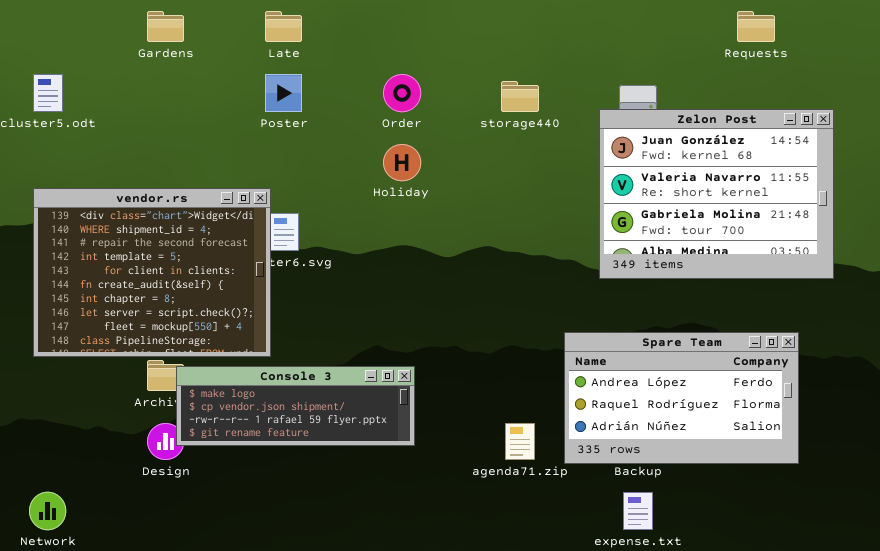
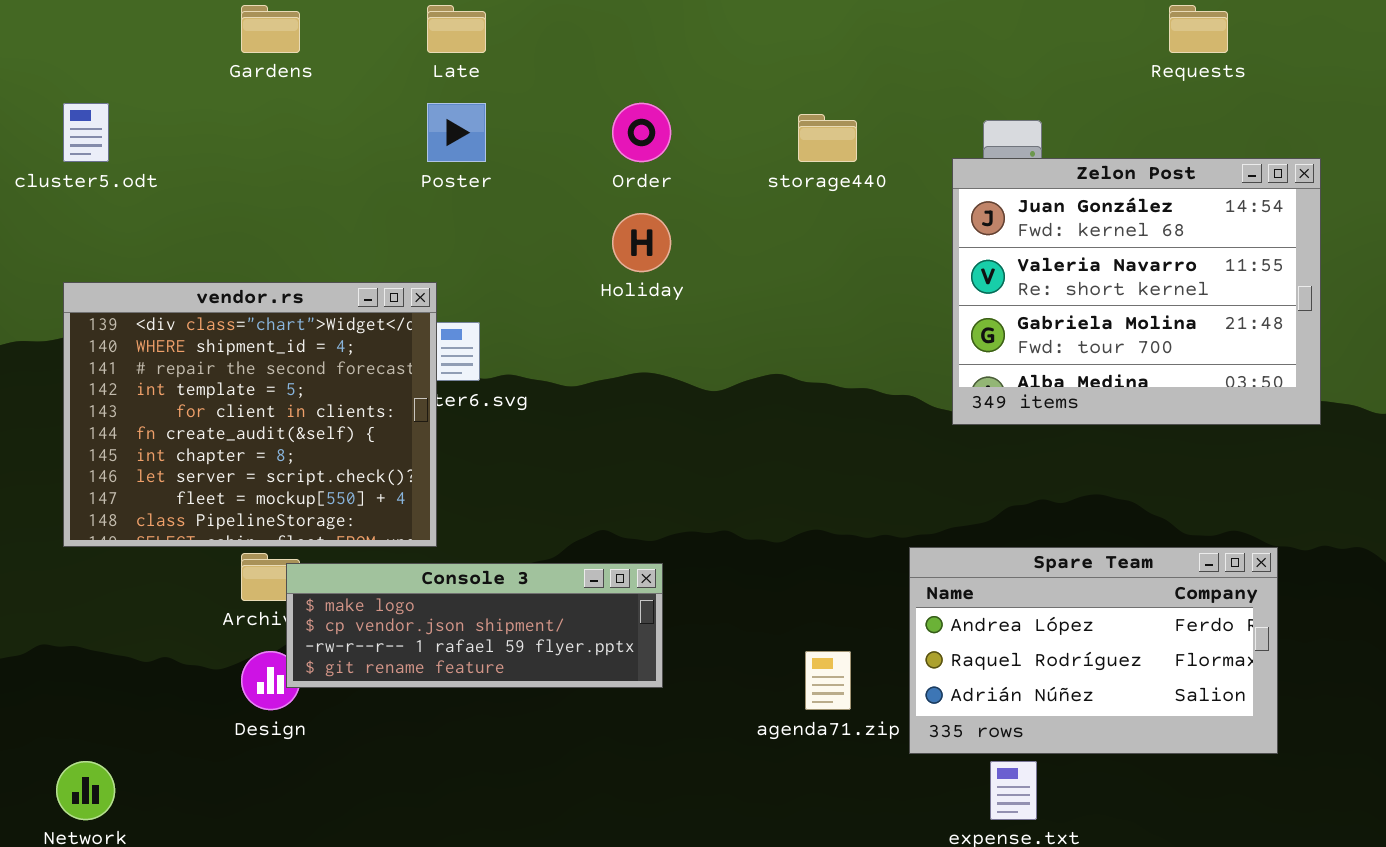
Spare Team: [564,332,799,464] -> [909,547,1278,754], moved

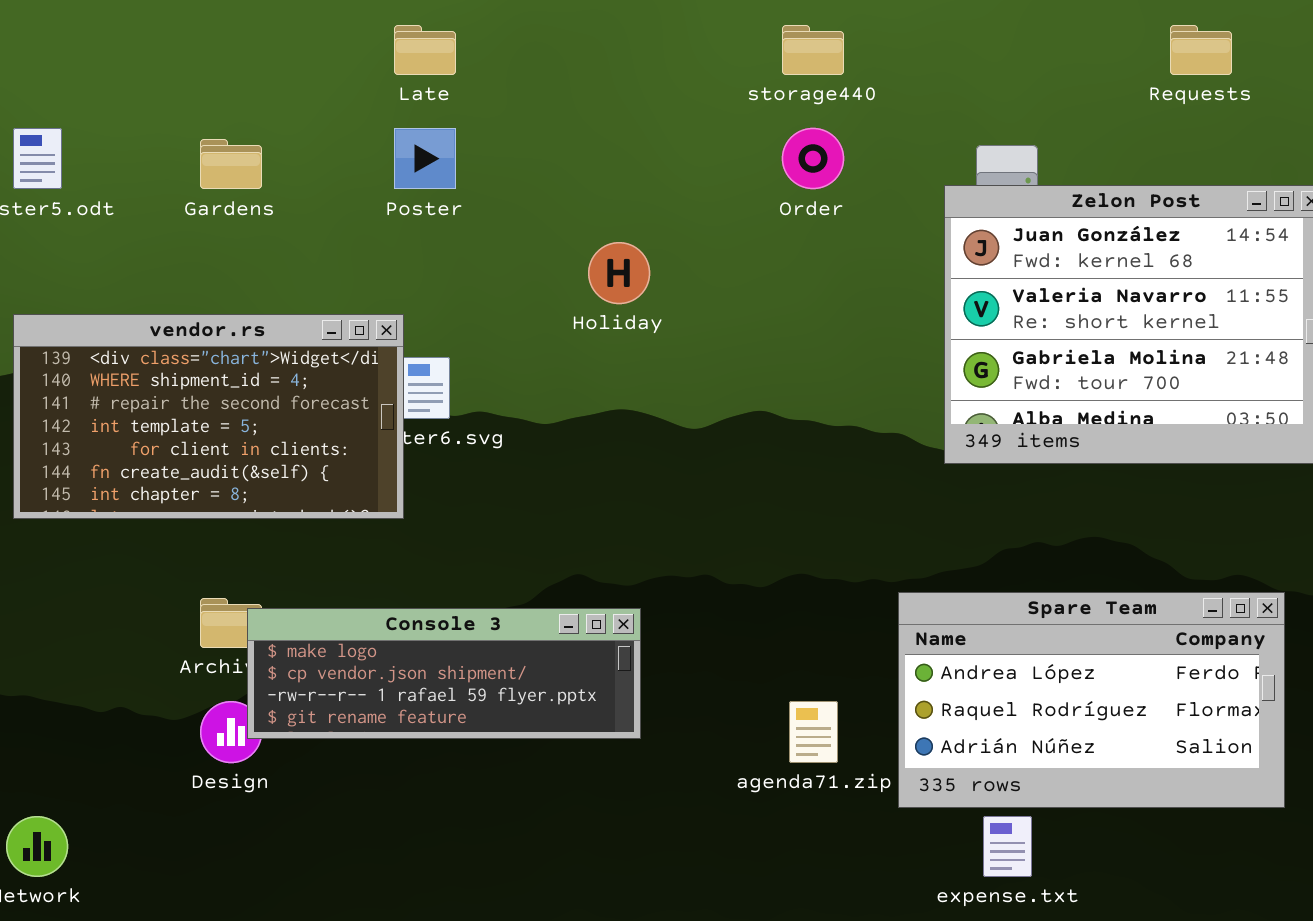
Gardens: [241,5,300,53] -> [200,139,262,189], moved
Order: [612,103,671,162] -> [782,128,844,189], moved
storage440: [798,114,857,162] -> [782,25,844,75], moved
vendor.rs: [63,282,437,547] -> [13,314,404,519], resized

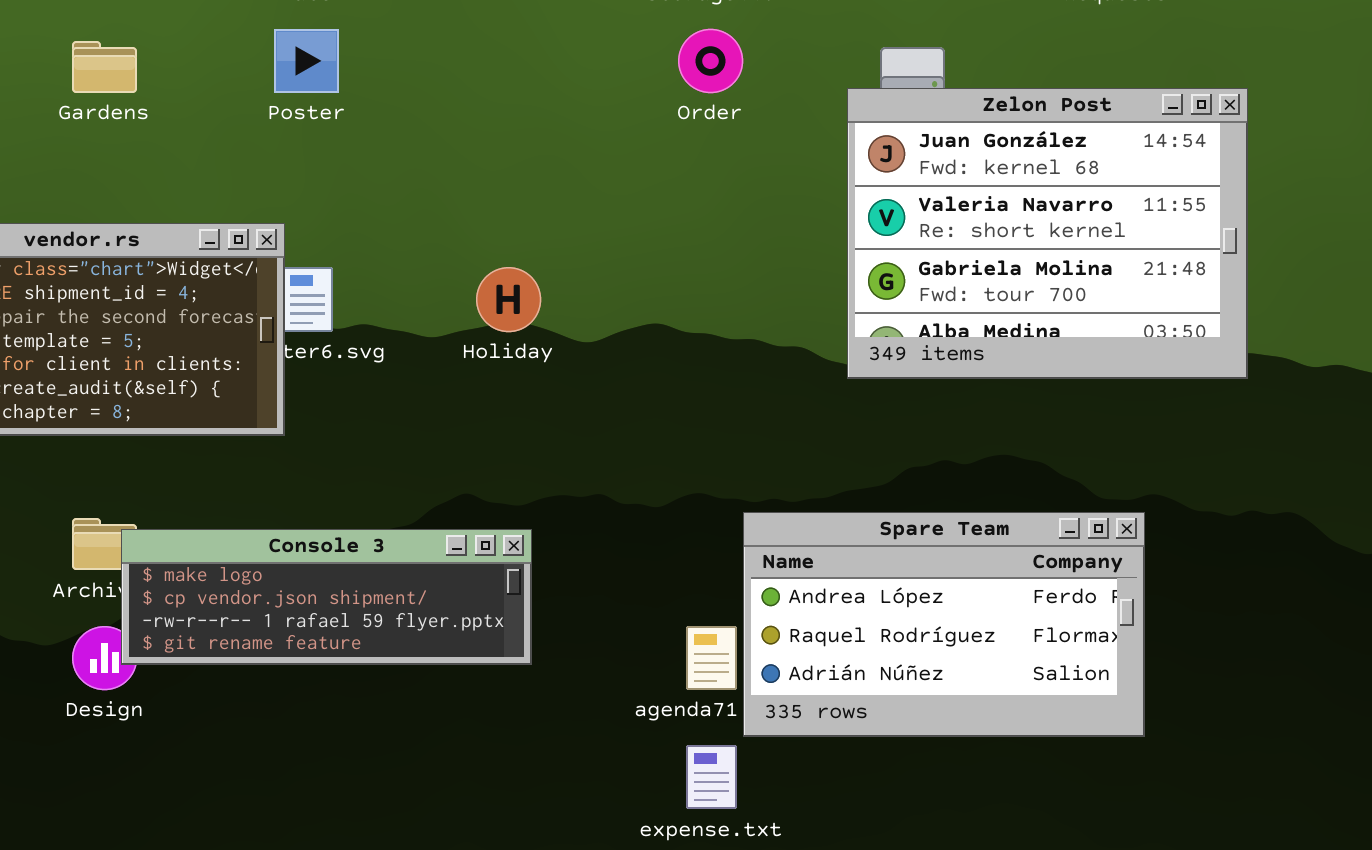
Holiday: [588,242,650,304] -> [476,267,541,332], moved
Spare Team: [898,592,1285,808] -> [743,512,1145,737], moved
expense.txt: [983,816,1032,877] -> [686,745,737,809], moved

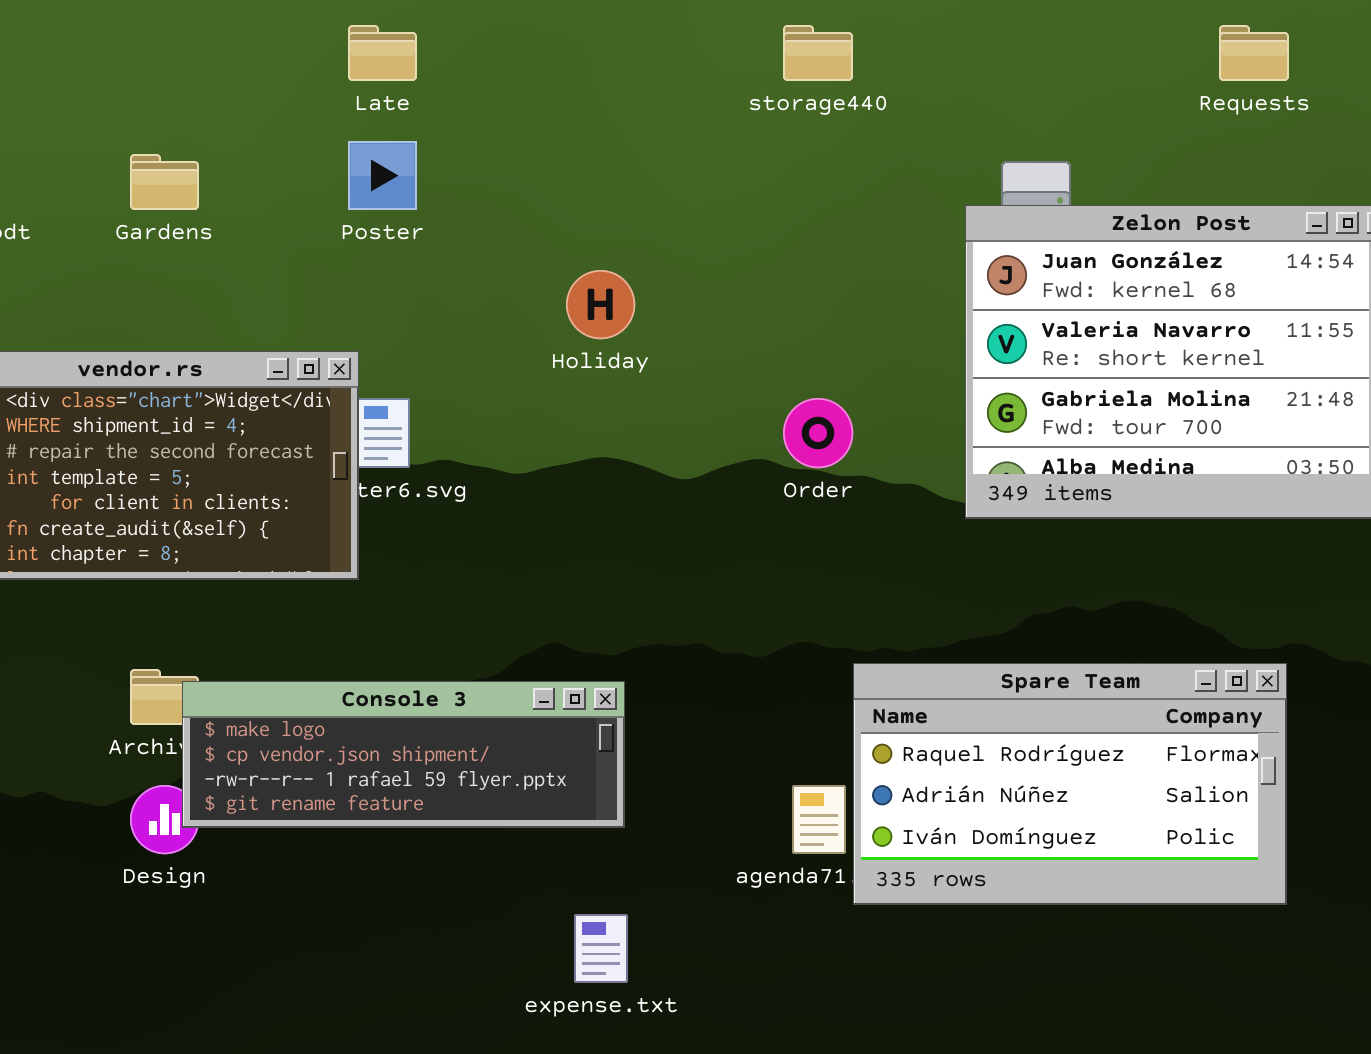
Order: [678,29,743,93] -> [783,398,853,468], moved
Holiday: [476,267,541,332] -> [566,270,635,339], moved
Spare Team: [743,512,1145,737] -> [853,663,1287,905], scrolled down 1 row
expense.txt: [686,745,737,809] -> [574,914,628,983], moved

